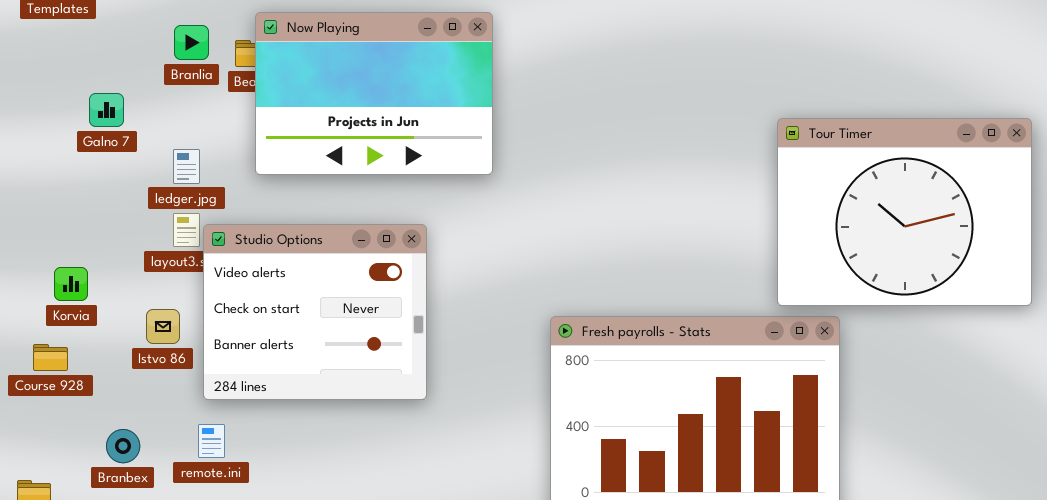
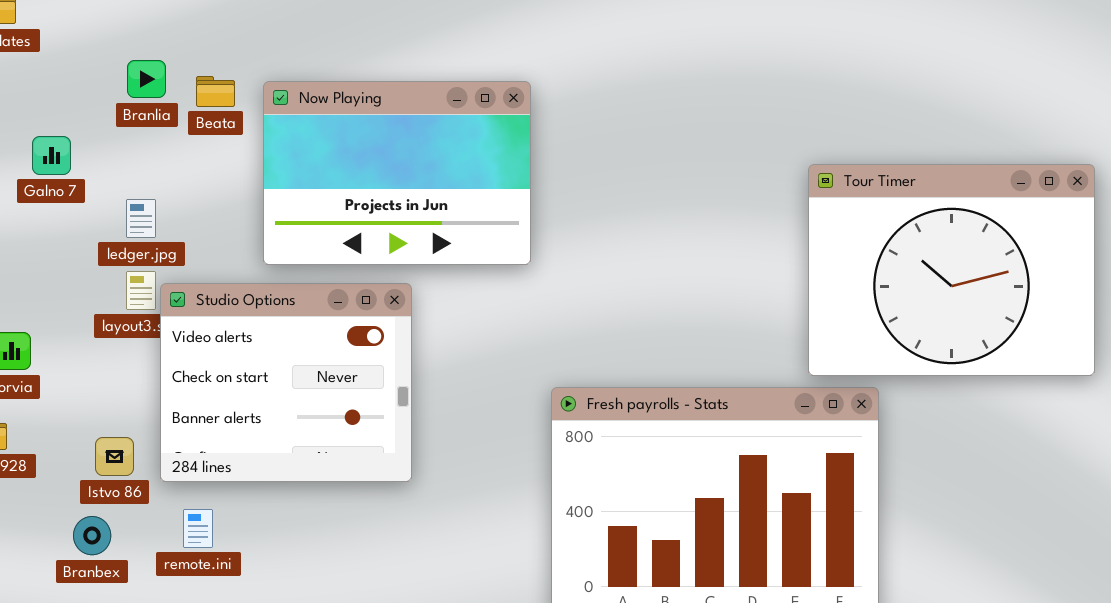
Now Playing: [255,12,493,175] -> [263,81,531,265], moved
Istvo 86: [146,309,180,344] -> [95,437,134,476], moved
remote.ini: [198,424,225,458] -> [183,509,213,548], moved
Branbex: [106,429,140,463] -> [73,516,111,555], moved

